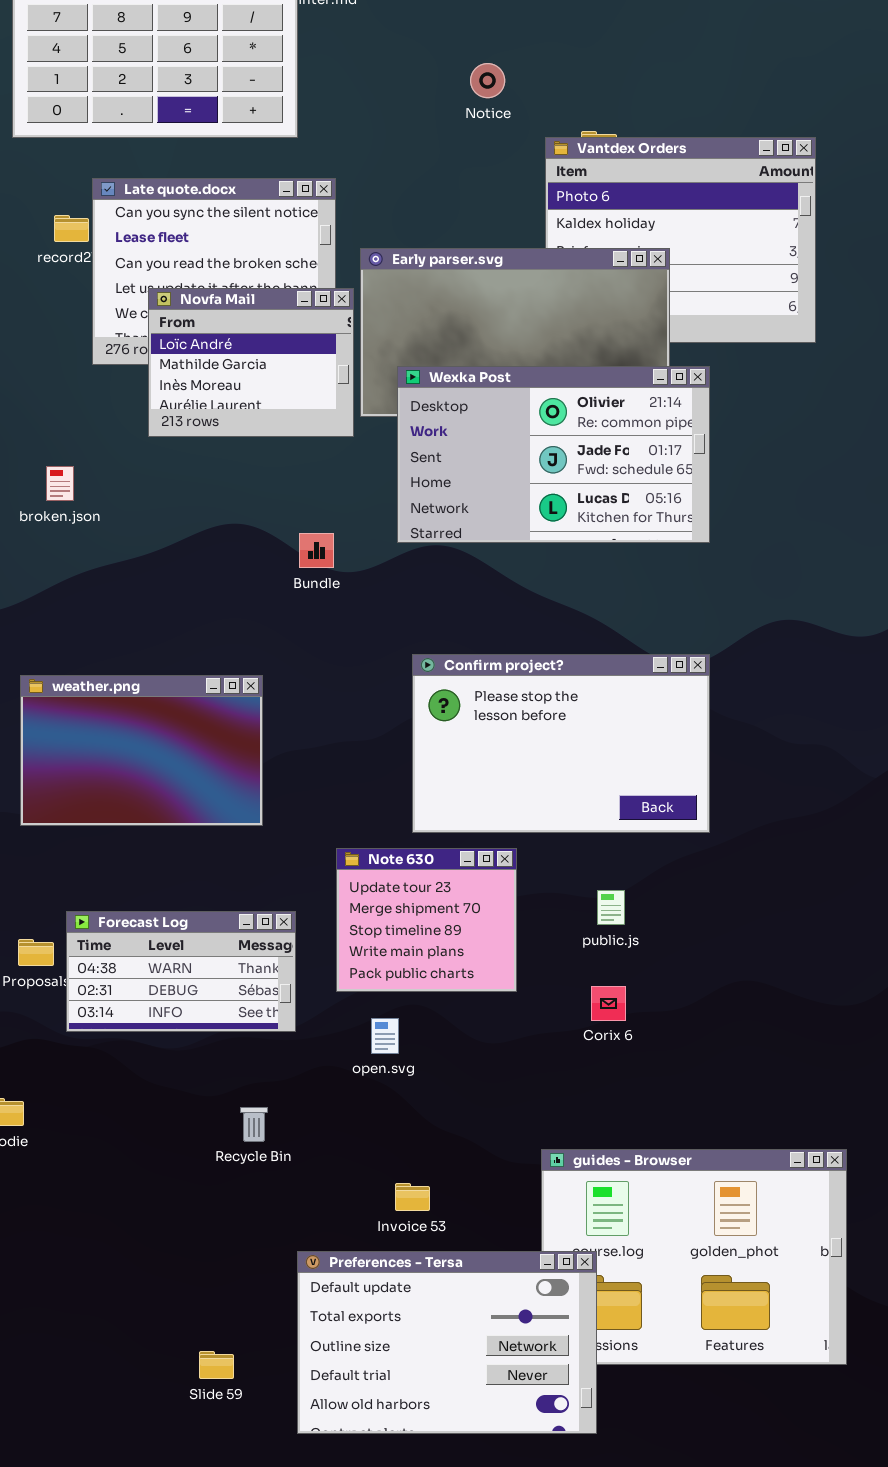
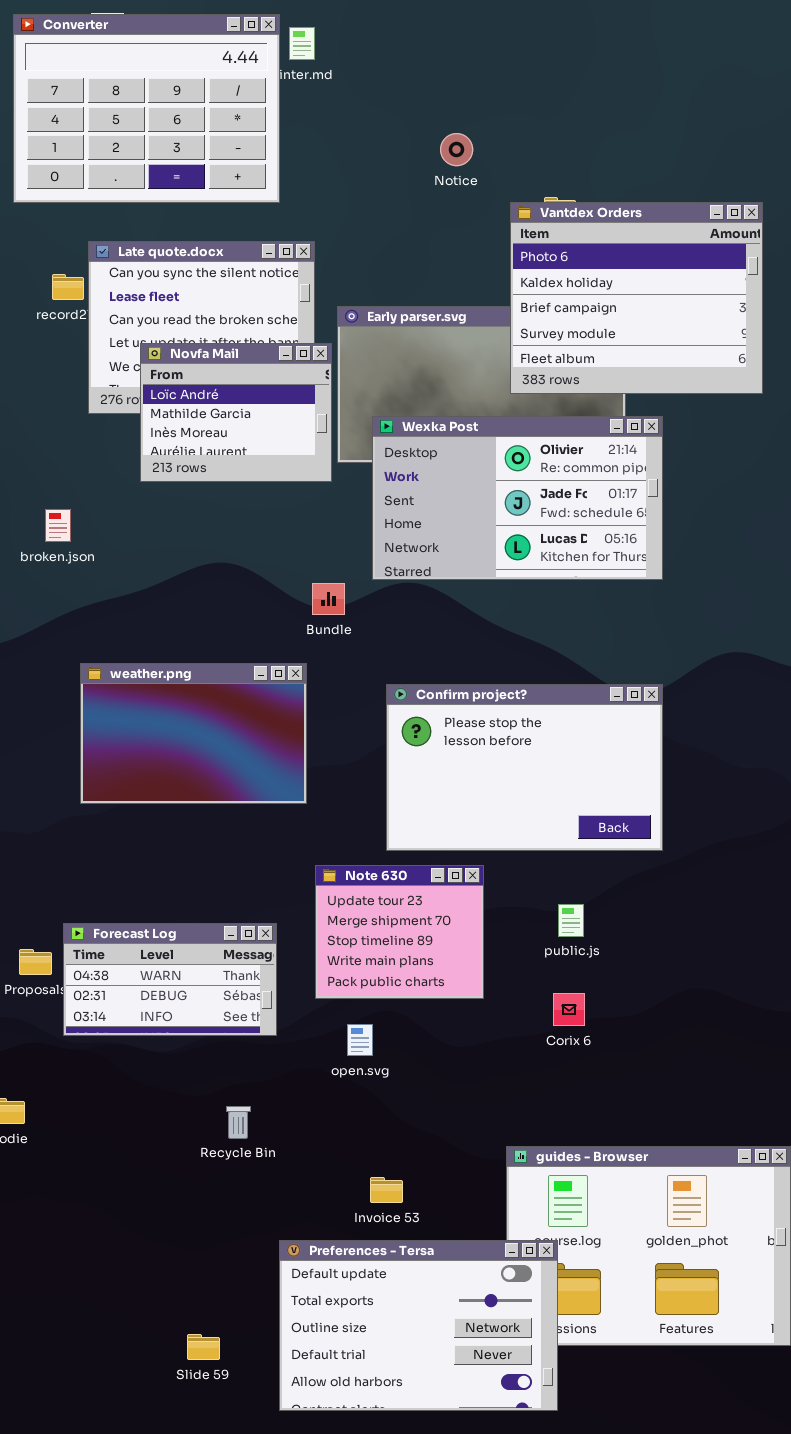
Vantdex Orders: [545,137,816,343] -> [510,202,763,394], raised
Bundle: [299,533,334,568] -> [312,583,345,615], moved
weather.png: [20,675,263,826] -> [80,663,307,804], moved

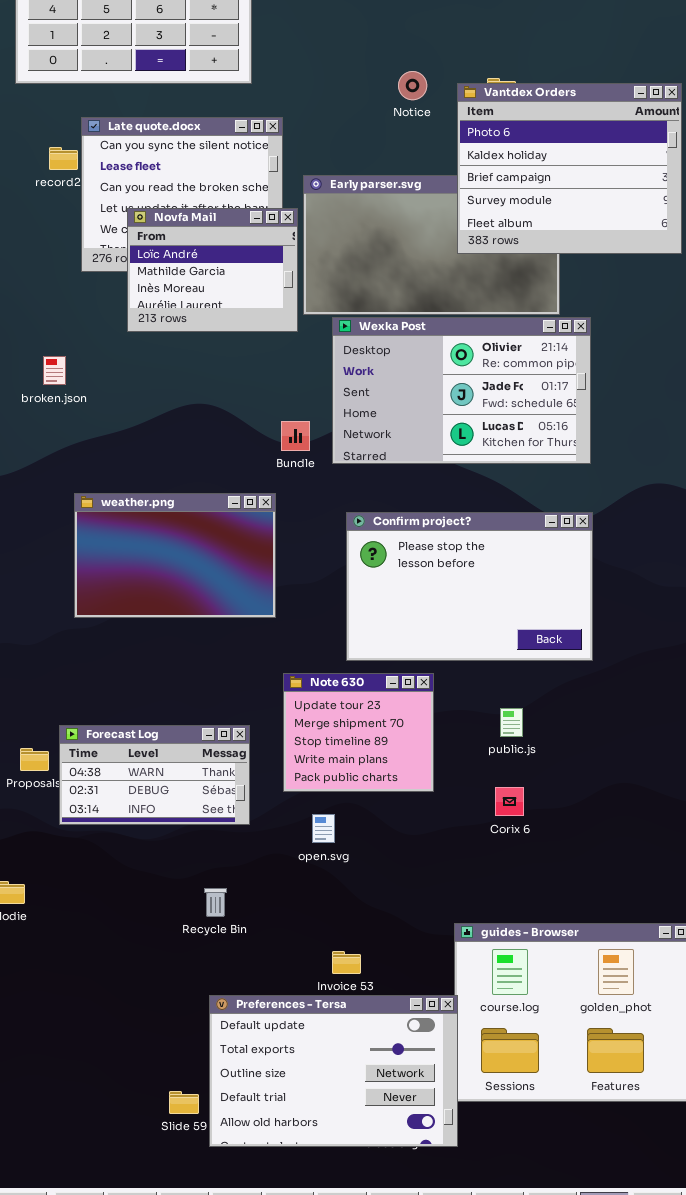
Notice: [440,133,473,166] -> [398,71,427,100], moved
Wexka Post: [372,416,663,580] -> [332,317,591,464], moved
Preferences - Tersa: [279,1240,558,1411] -> [209,995,458,1147], moved

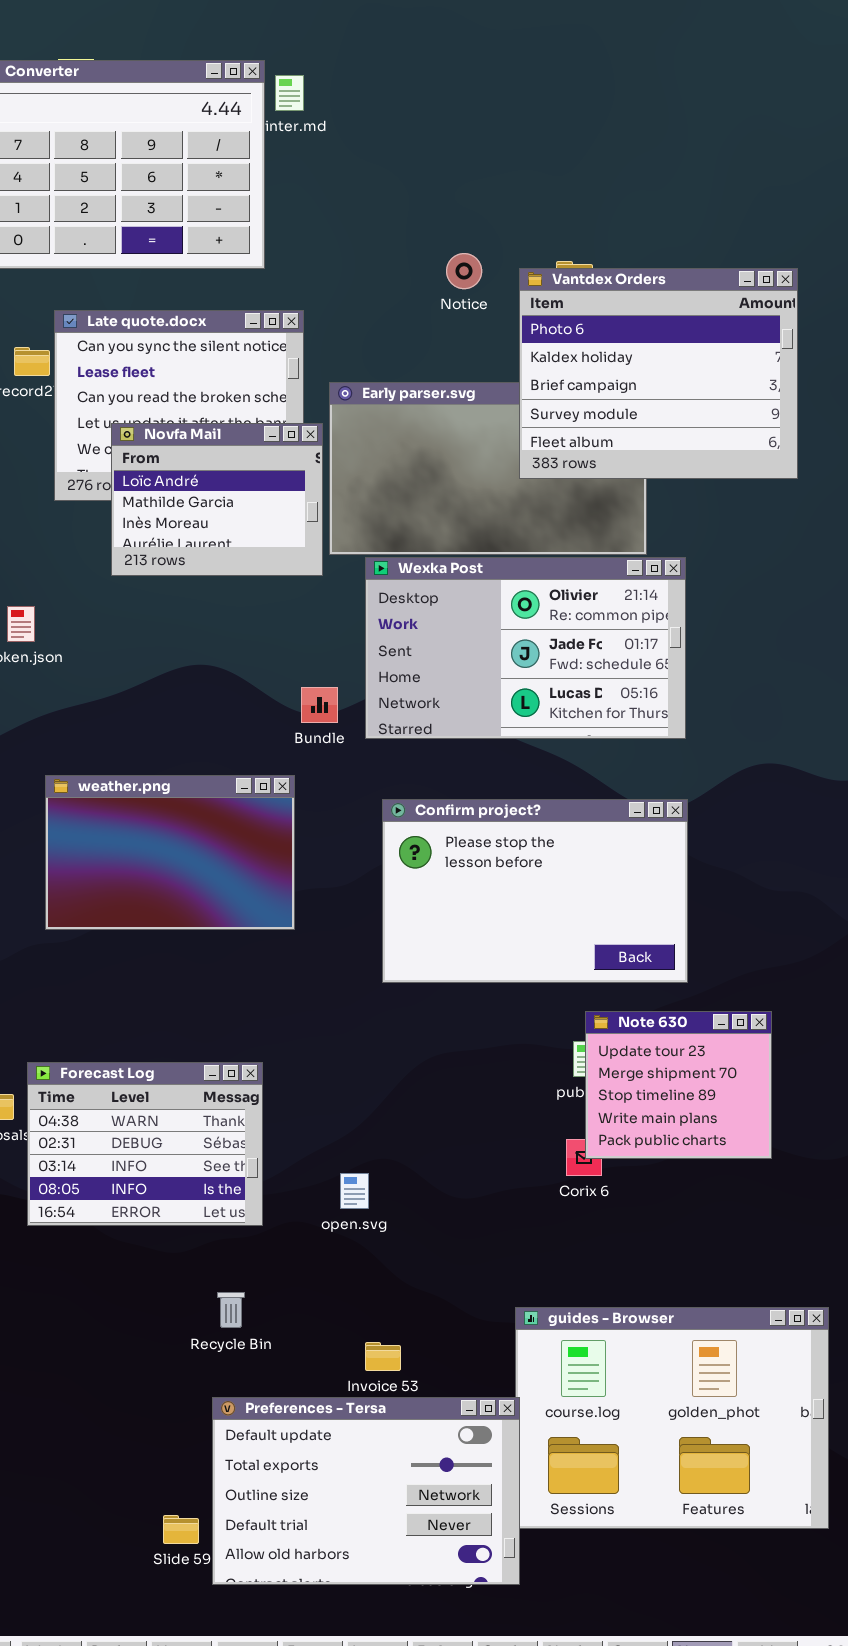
Note 630: [283,673,434,792] -> [585,1011,772,1159], moved
Forecast Log: [59,725,250,825] -> [27,1062,263,1226], resized
Recycle Bin: [204,888,227,917] -> [217,1292,245,1328], moved

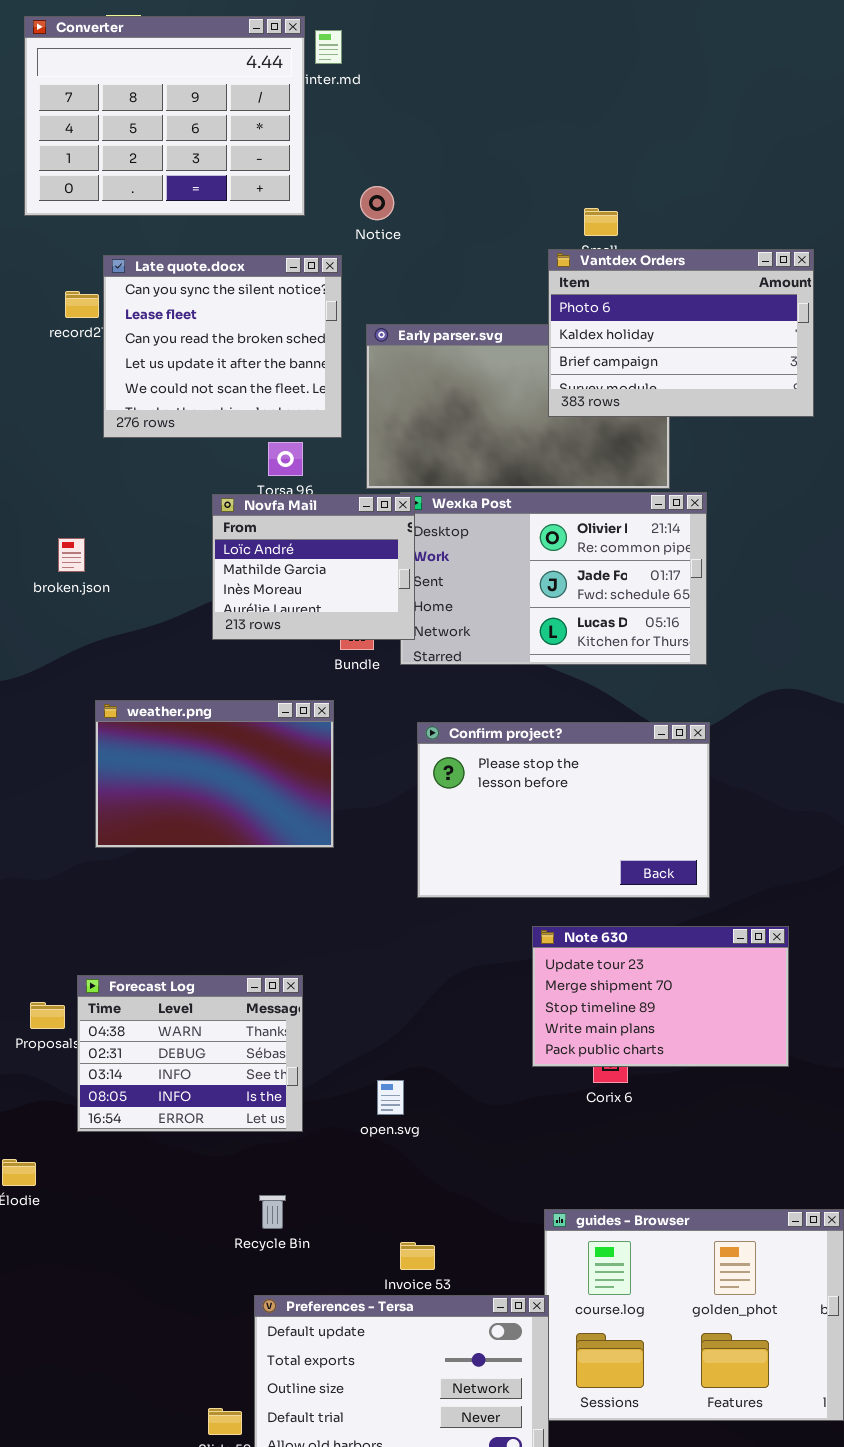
Notice: [446,253,482,289] -> [360,186,394,220], moved
Vantdex Orders: [519,268,798,479] -> [548,249,814,417], resized
Novfa Mail: [111,423,323,576] -> [212,494,415,640], moved
Note 630: [585,1011,772,1159] -> [532,926,789,1067], resized

